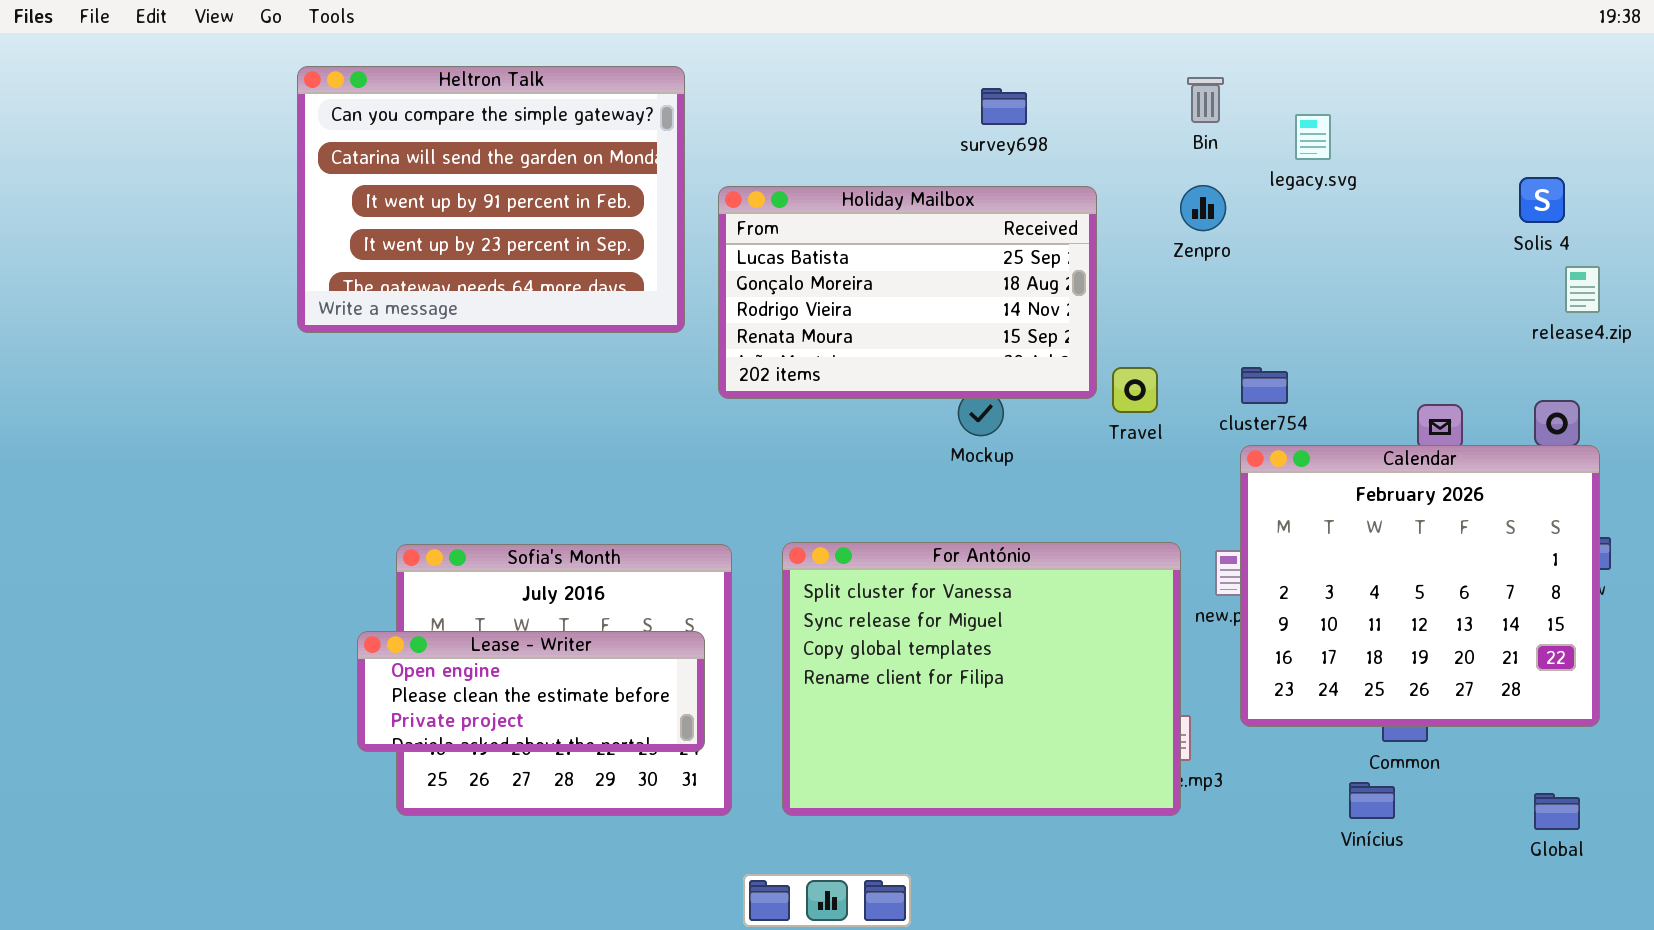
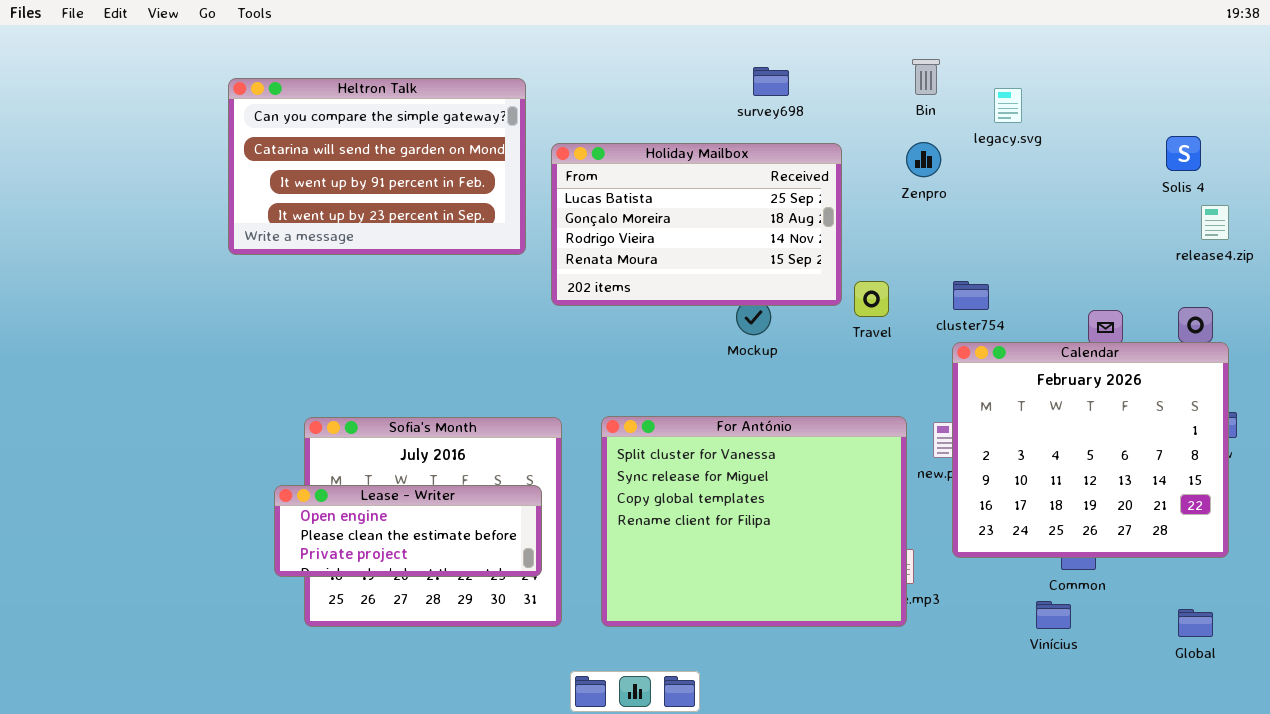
Heltron Talk: [297,66,685,333] -> [228,78,526,255], resized

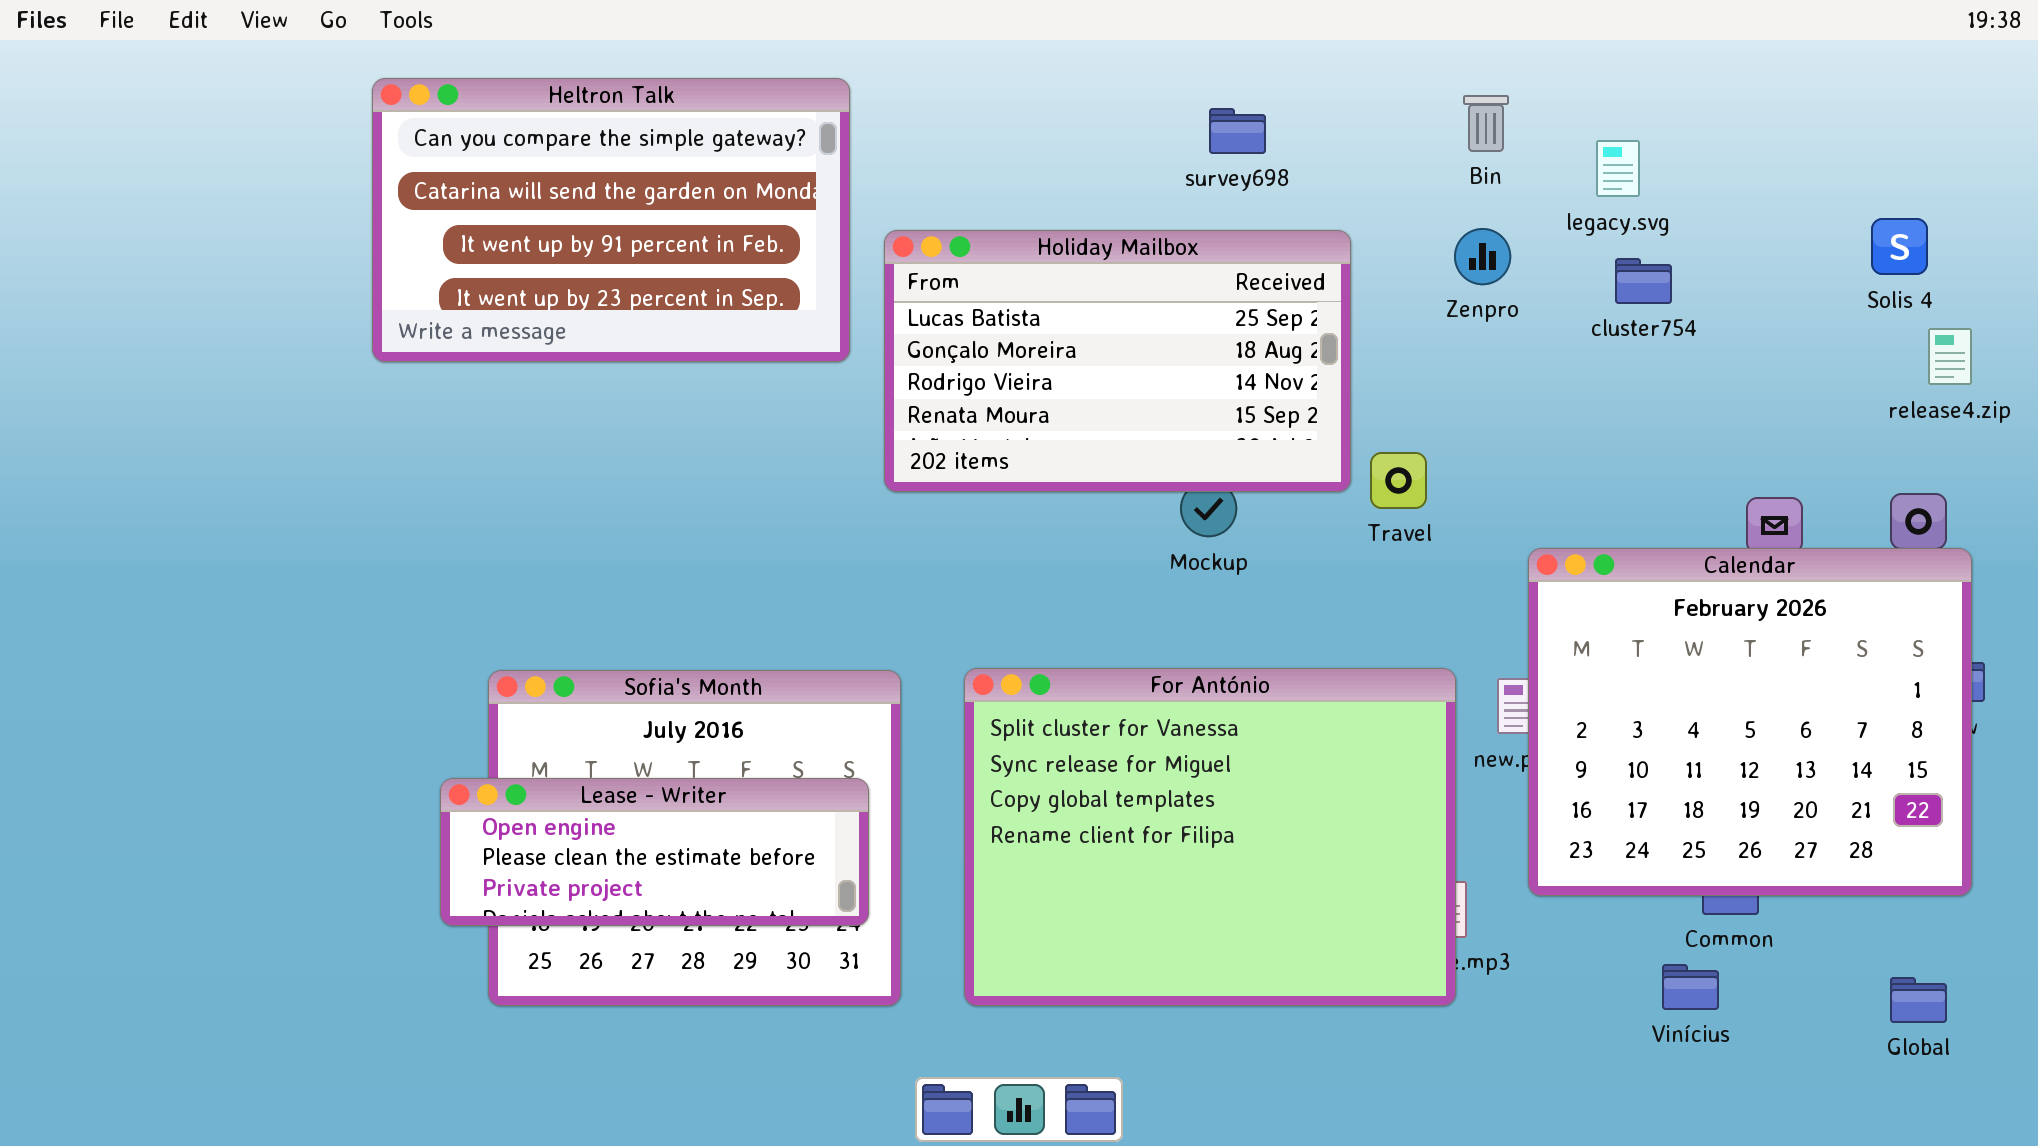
Heltron Talk: [228,78,526,255] -> [372,78,850,362], moved
cluster754: [953,281,989,310] -> [1615,258,1672,304], moved

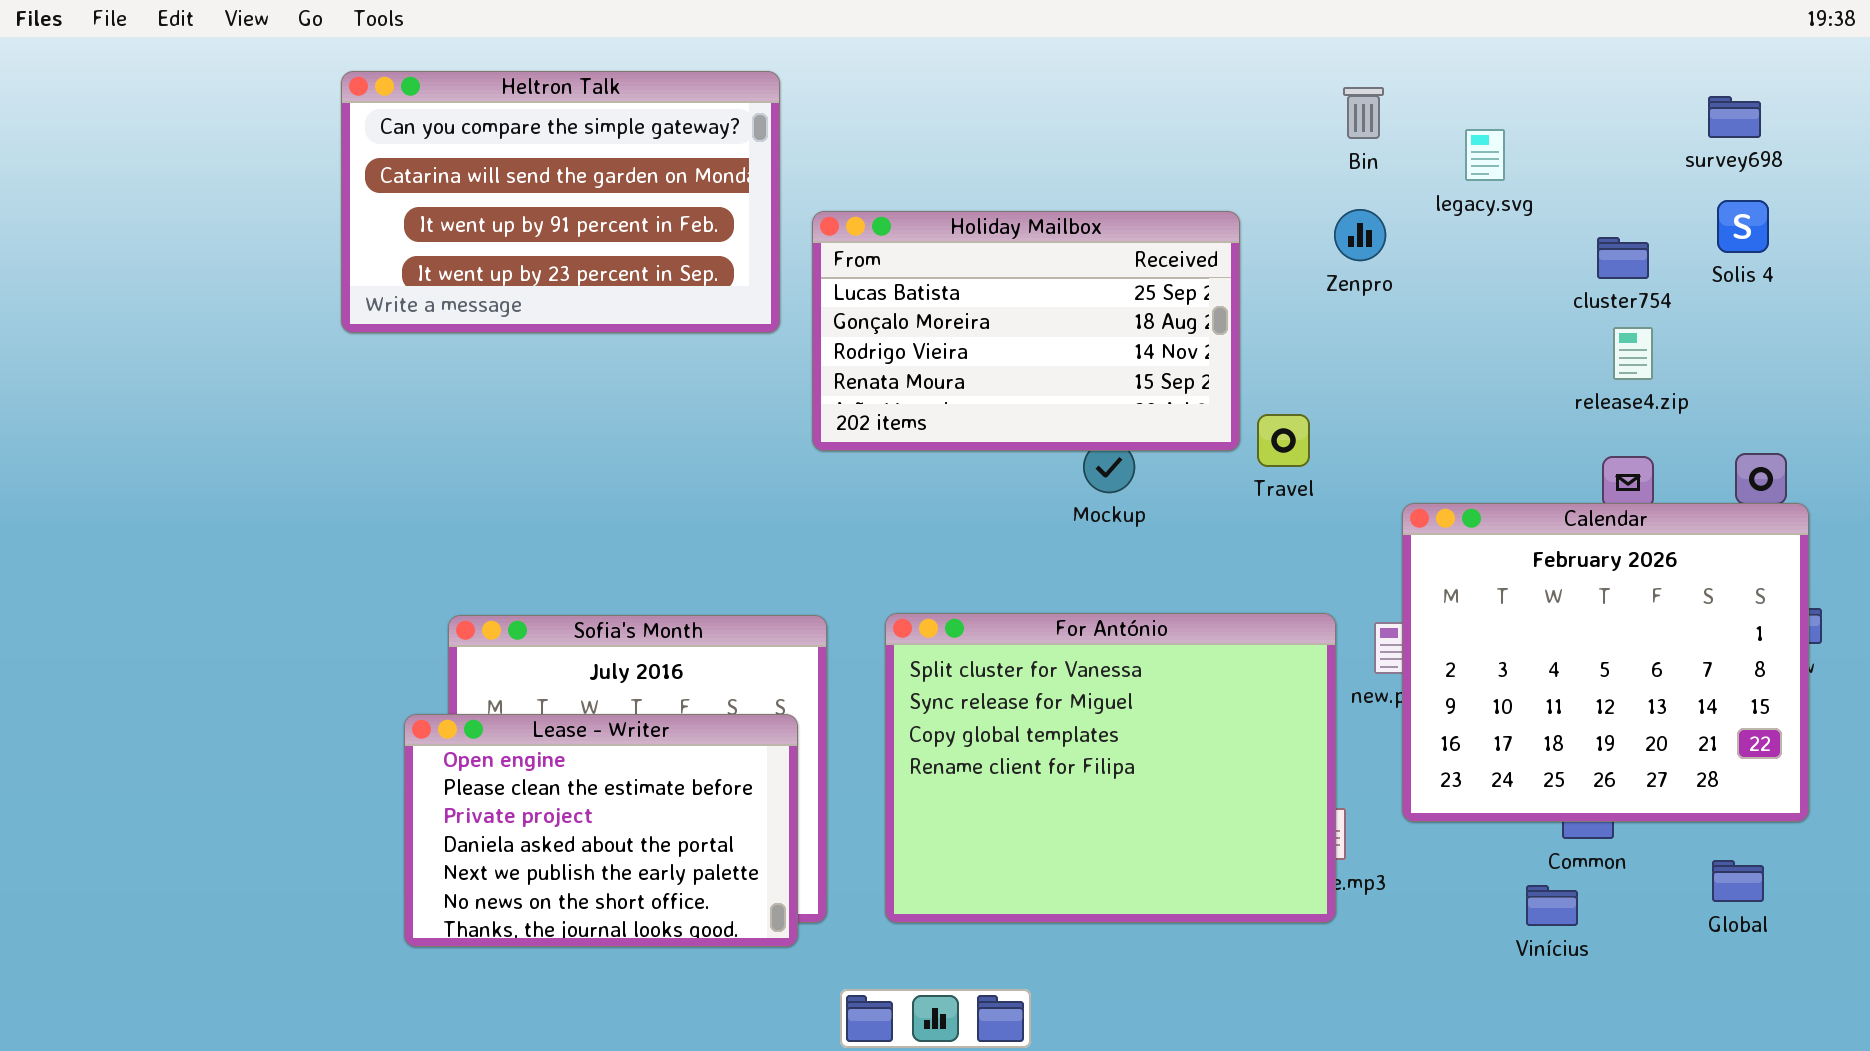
survey698: [1209,108,1266,154] -> [1708,96,1761,138], moved
cluster754: [1615,258,1672,304] -> [1597,237,1649,279], moved
release4.zip: [1928,328,1972,385] -> [1613,327,1653,380], moved
Lease - Writer: [440,778,869,926] -> [404,714,798,947], resized
Global: [1890,977,1947,1023] -> [1712,860,1764,902], moved

